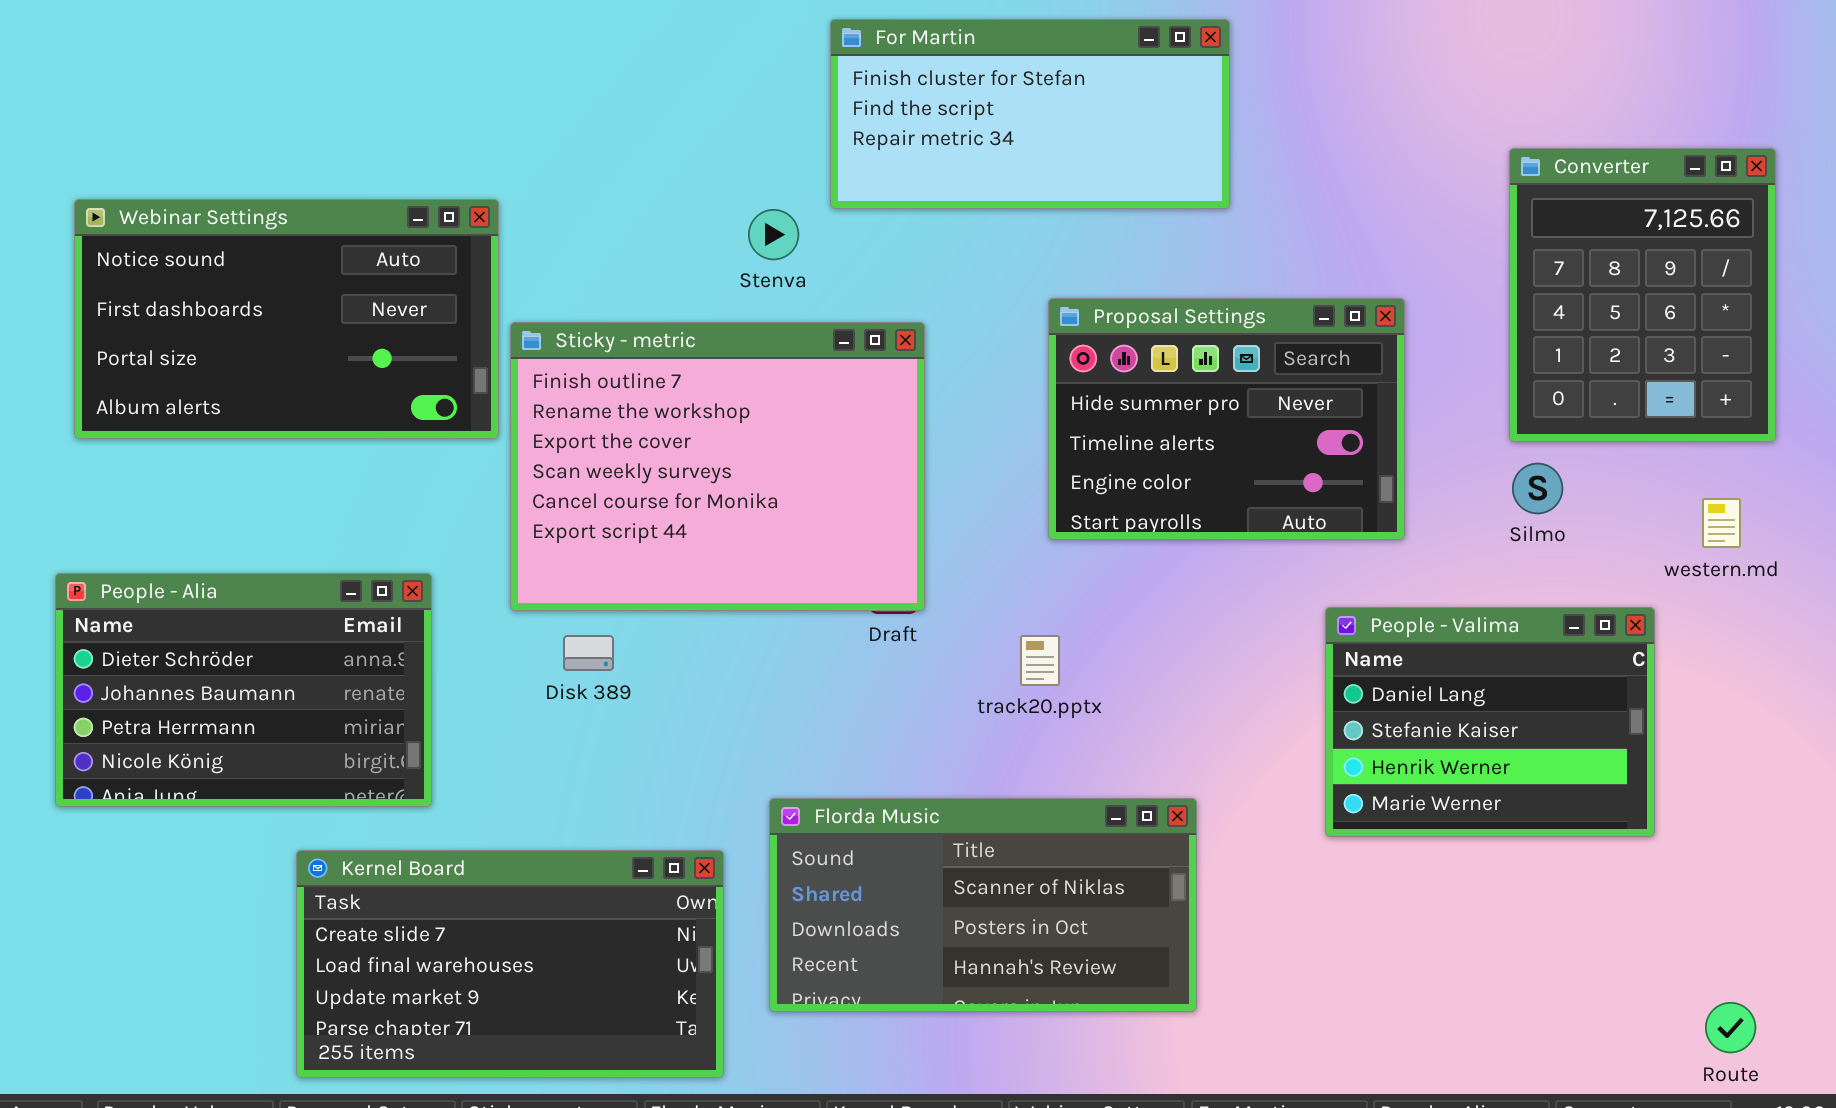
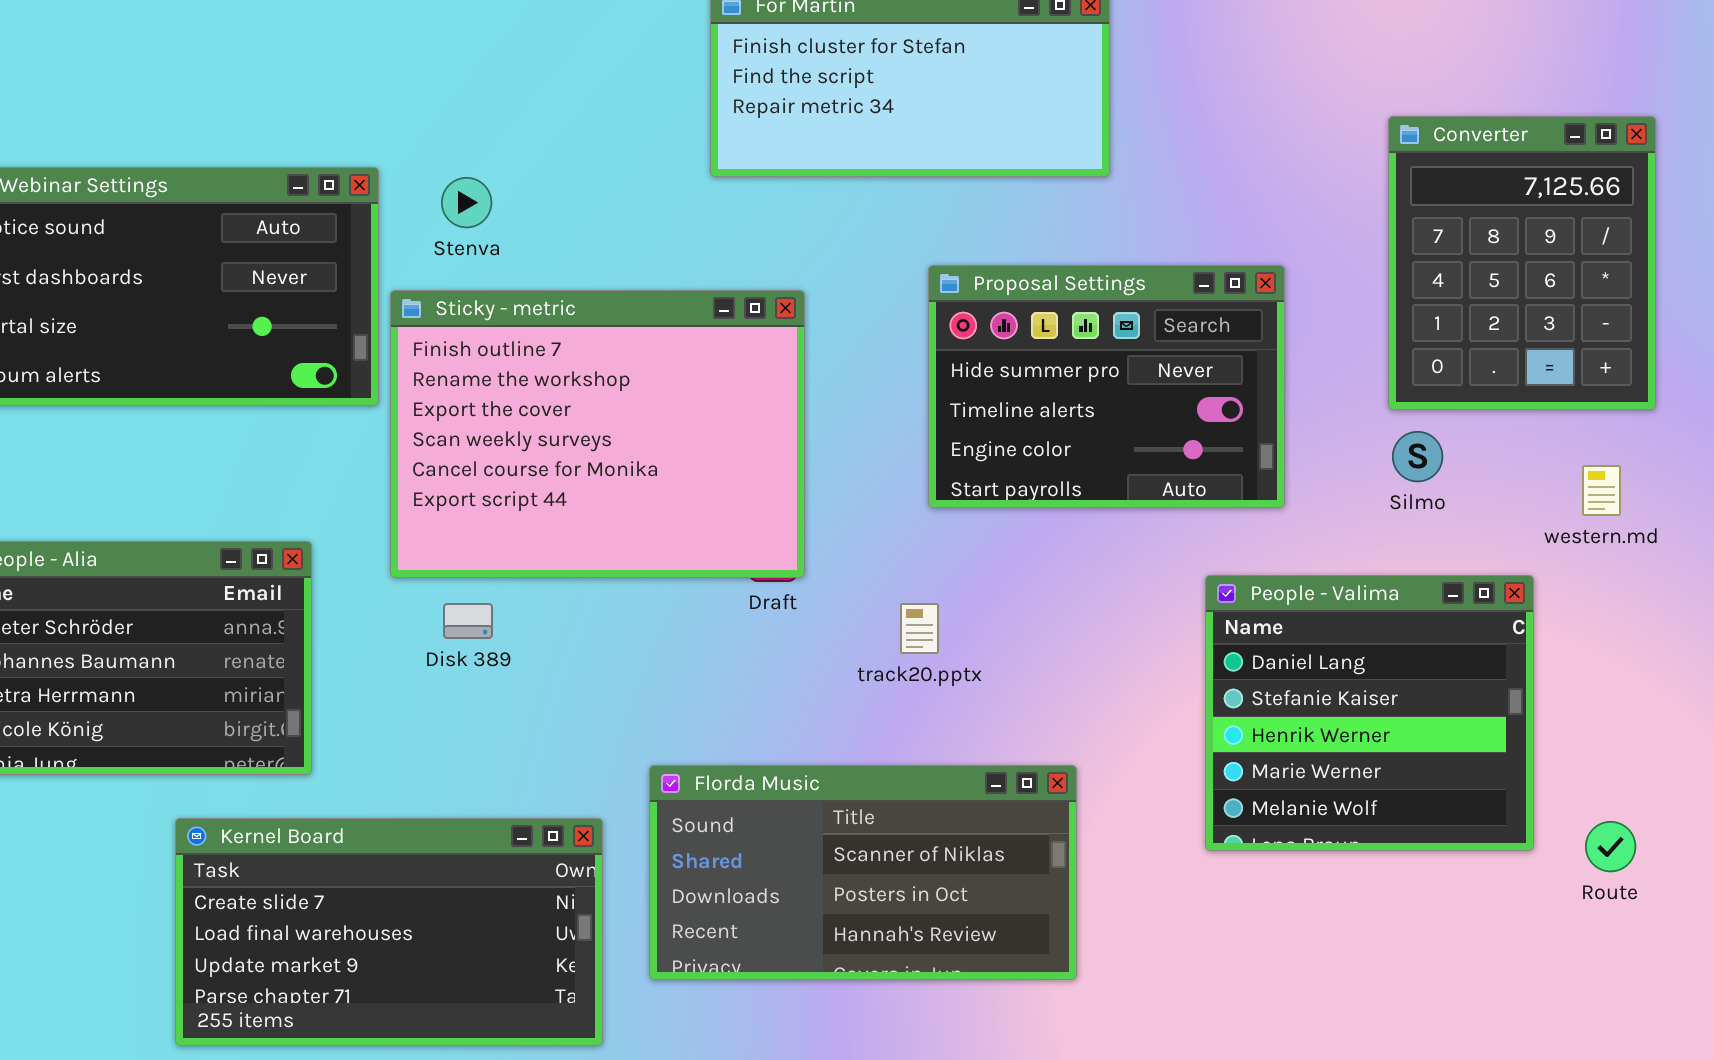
Stenva: [748,209,799,260] -> [441,177,492,228], moved
People - Valima: [1325,607,1655,837] -> [1205,575,1534,851], resized
Route: [1705,1002,1756,1053] -> [1585,821,1636,872], moved

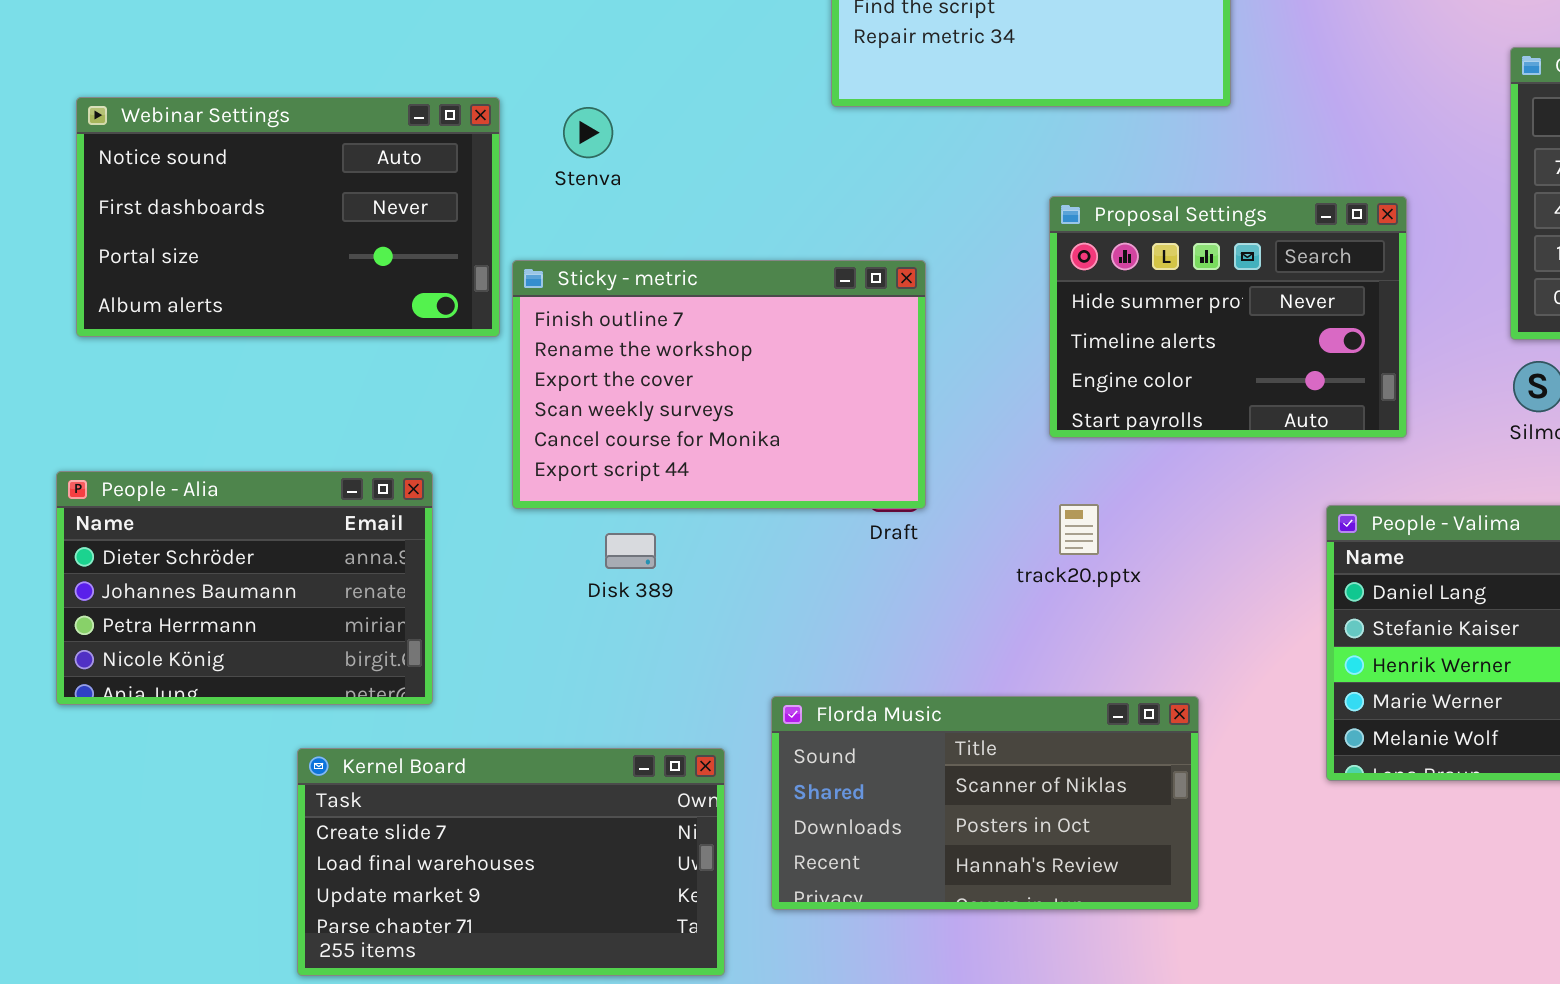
Sticky - metric: [390,290,805,578] -> [512,260,926,509], resized
Disk 389: [443,603,493,639] -> [605,533,656,569], moved
track20.pptx: [900,603,939,654] -> [1059,504,1099,555], moved

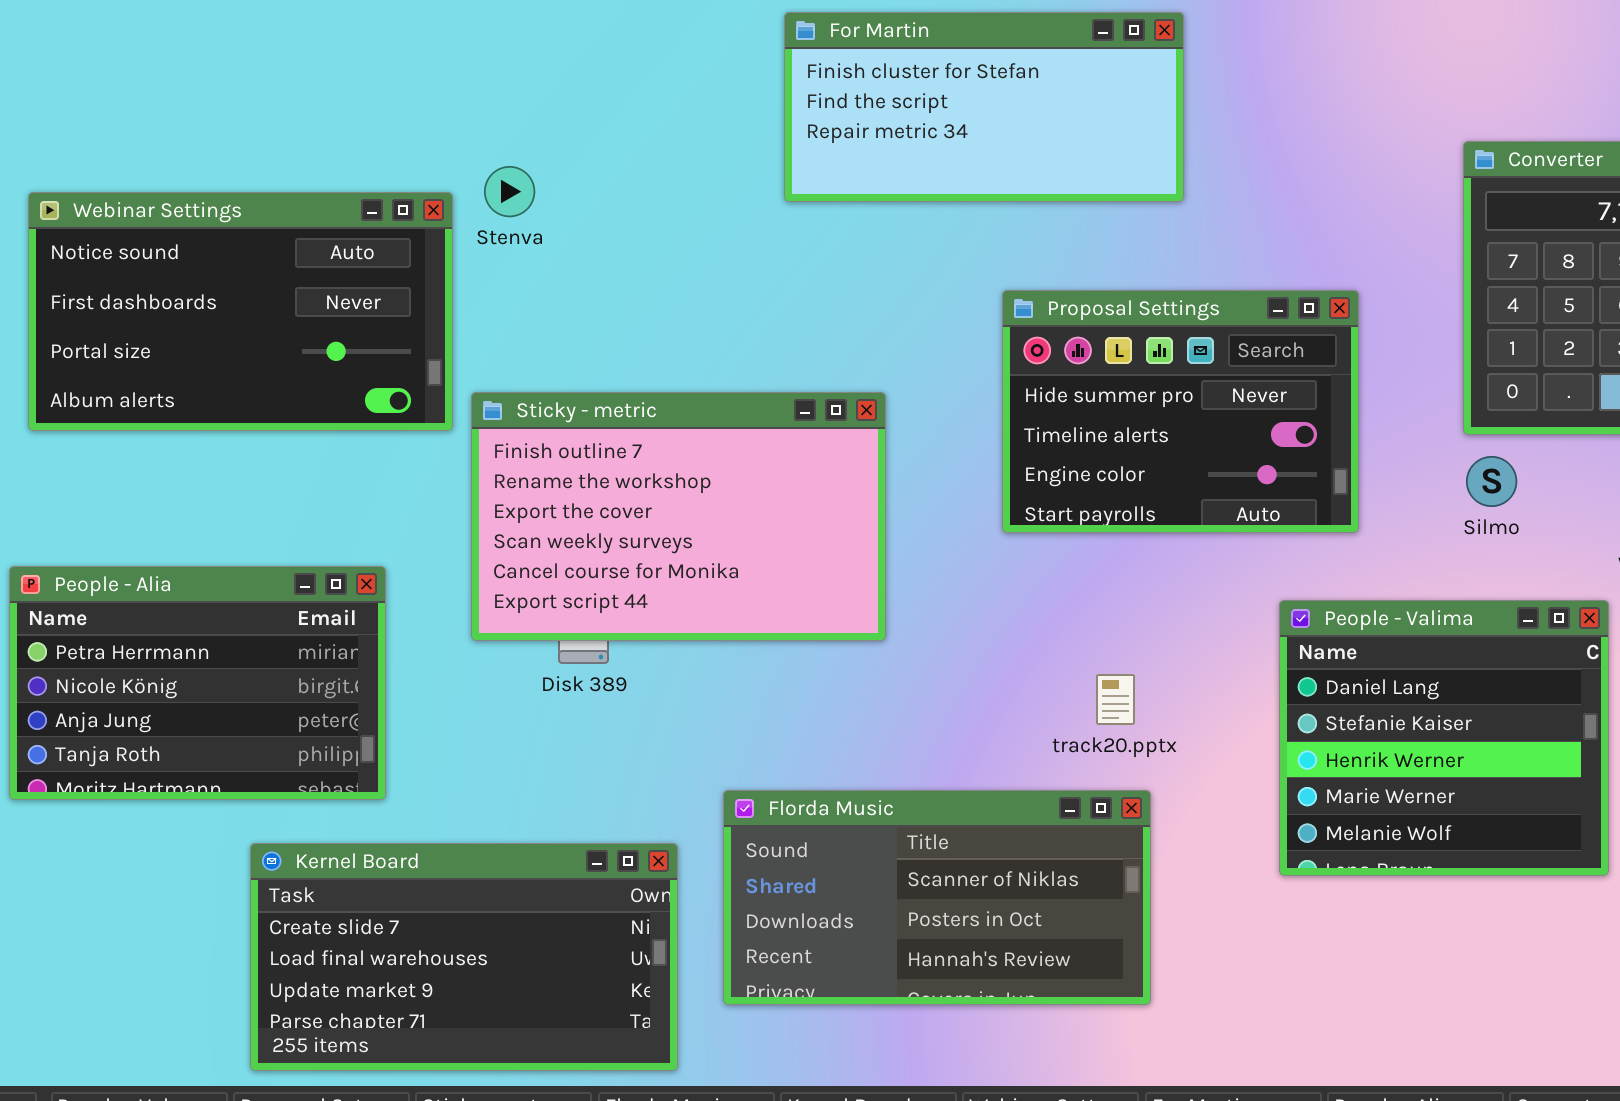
Stenva: [563,107,613,158] -> [484,166,535,217], moved
Sticky - metric: [512,260,926,509] -> [471,392,886,641], moved
People - Alia: [56,471,433,705] -> [9,566,386,800], scrolled down 2 rows
track20.pptx: [1059,504,1099,555] -> [1096,674,1135,725], moved

